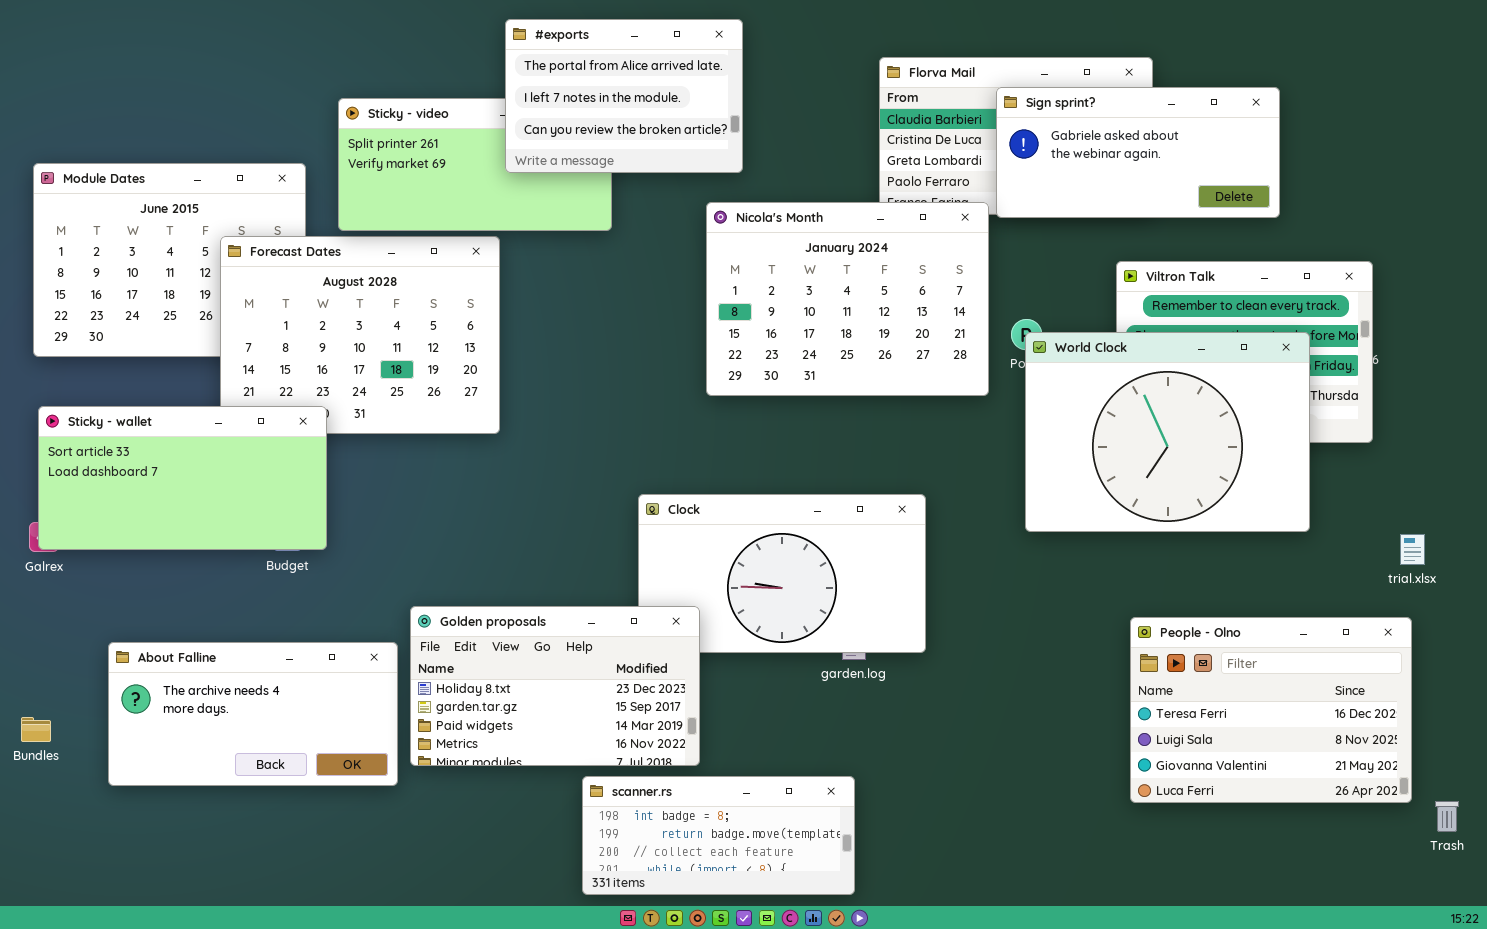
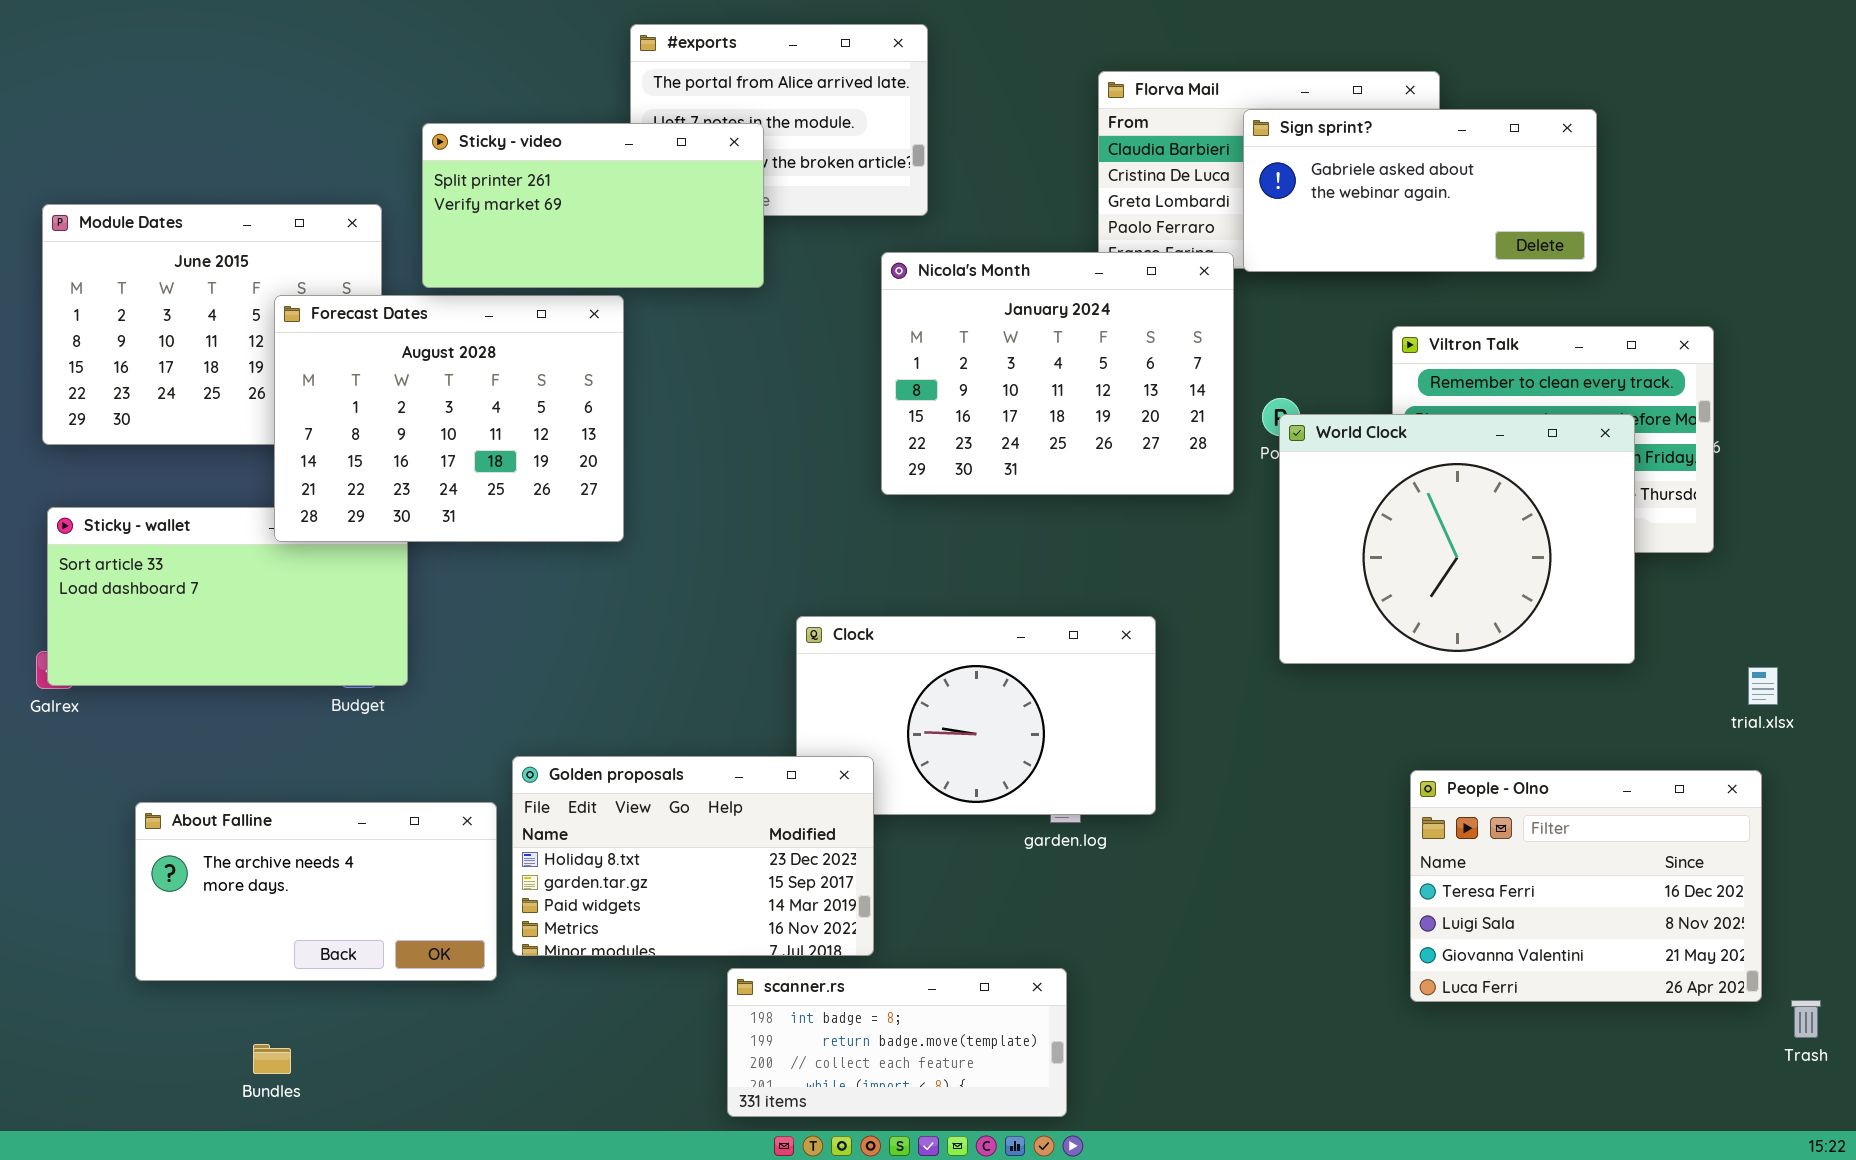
Sticky - video: [338,98,612,231] -> [422,123,764,288], raised
Forecast Dates: [220,236,500,434] -> [274,295,624,542], raised
Bundles: [21,717,51,742] -> [253,1044,291,1074], moved

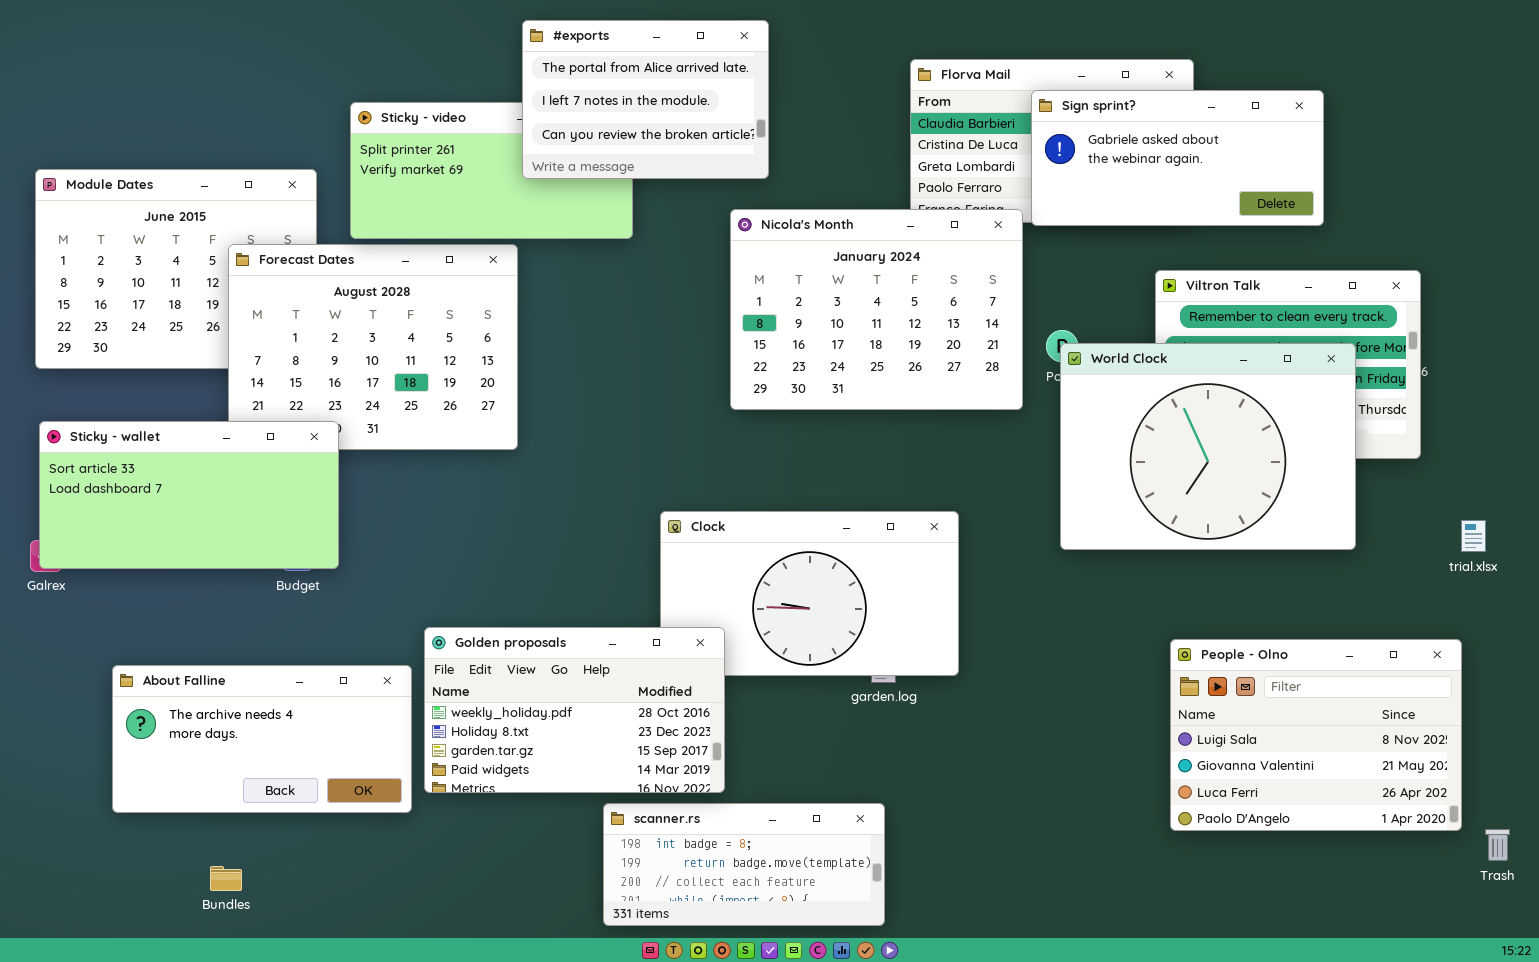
#exports: [630,24,928,216] -> [522,20,769,179], raised
Sticky - wallet: [47,507,408,686] -> [39,421,339,569], raised
trial.xlsx: [1748,667,1778,705] -> [1461,520,1486,552], moved
Golden proposals: [512,756,874,956] -> [424,627,725,793], scrolled up 1 row
People - Olno: [1410,770,1762,1002] -> [1170,639,1462,831], scrolled down 1 row

